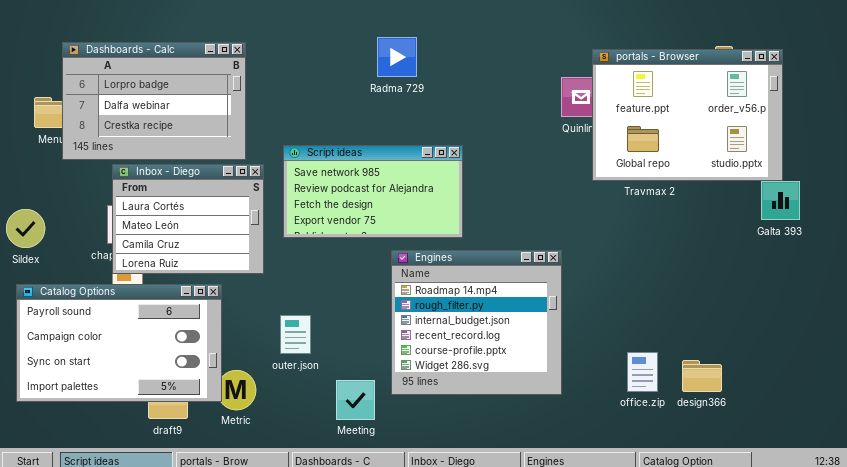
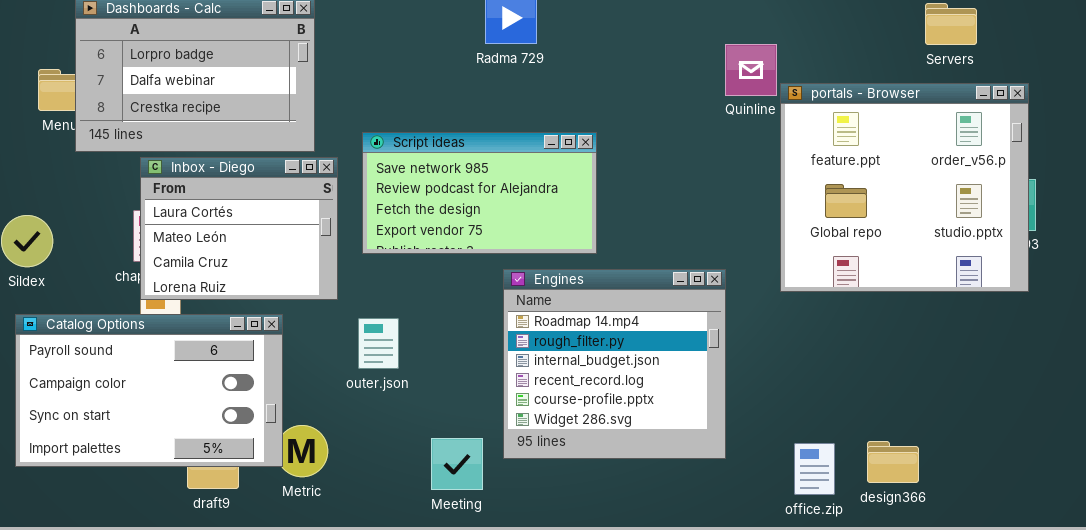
portals - Browser: [592,49,783,181] -> [780,83,1029,292], moved, resized
outer.json: [280,315,311,354] -> [358,318,399,369], moved
office.zip: [627,352,658,392] -> [794,443,835,495], moved
design366: [682,360,722,392] -> [867,441,919,483], moved

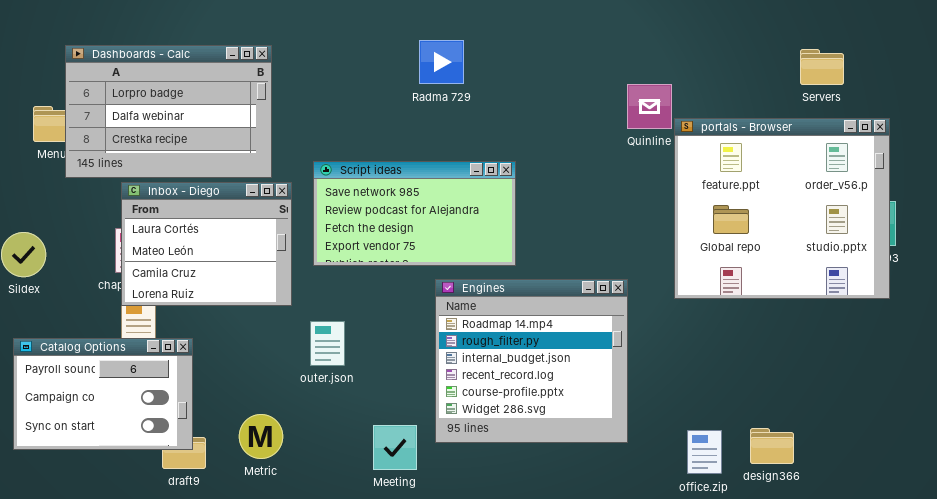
Catalog Options: [15,314,283,467] -> [13,338,193,450], resized

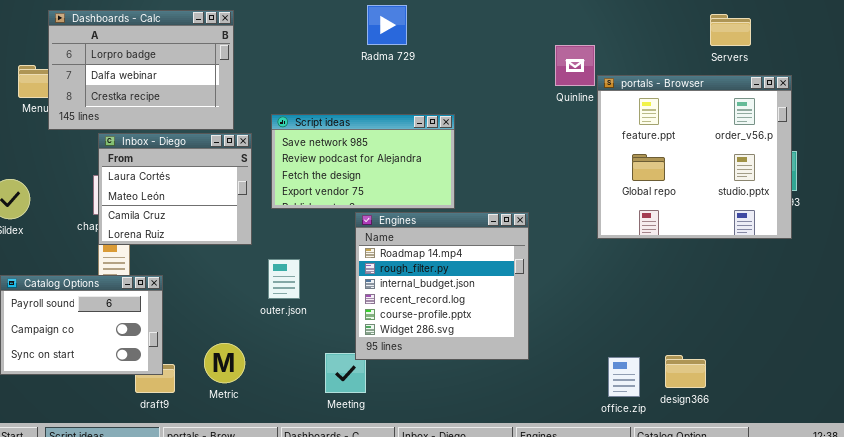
Engines: [435,279,628,443] -> [355,212,529,360], moved

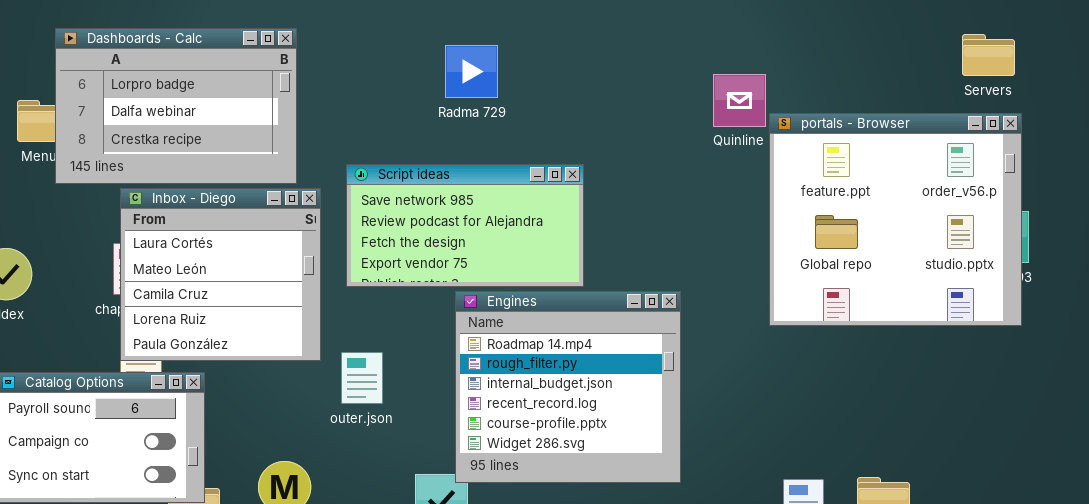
Radma 729: [367,5,407,45] -> [445,45,498,98], moved
Servers: [710,14,751,46] -> [962,34,1015,76], moved
Inbox - Diego: [98,133,252,245] -> [120,188,321,361], resized

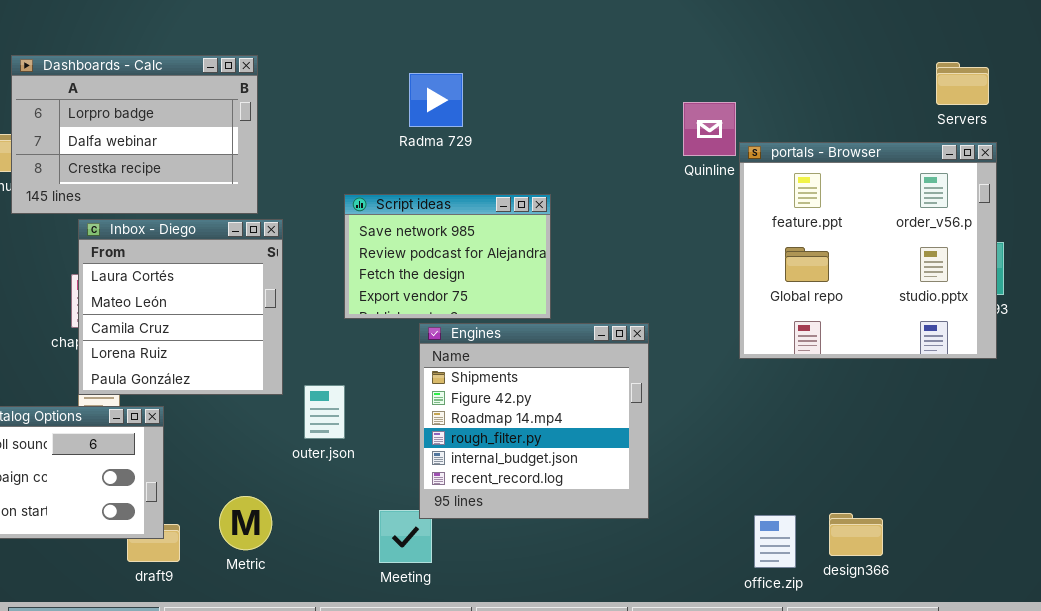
Script ideas: [346,164,584,287] -> [344,194,551,319], resized
Engines: [455,291,681,483] -> [419,323,649,519], scrolled up 2 rows

